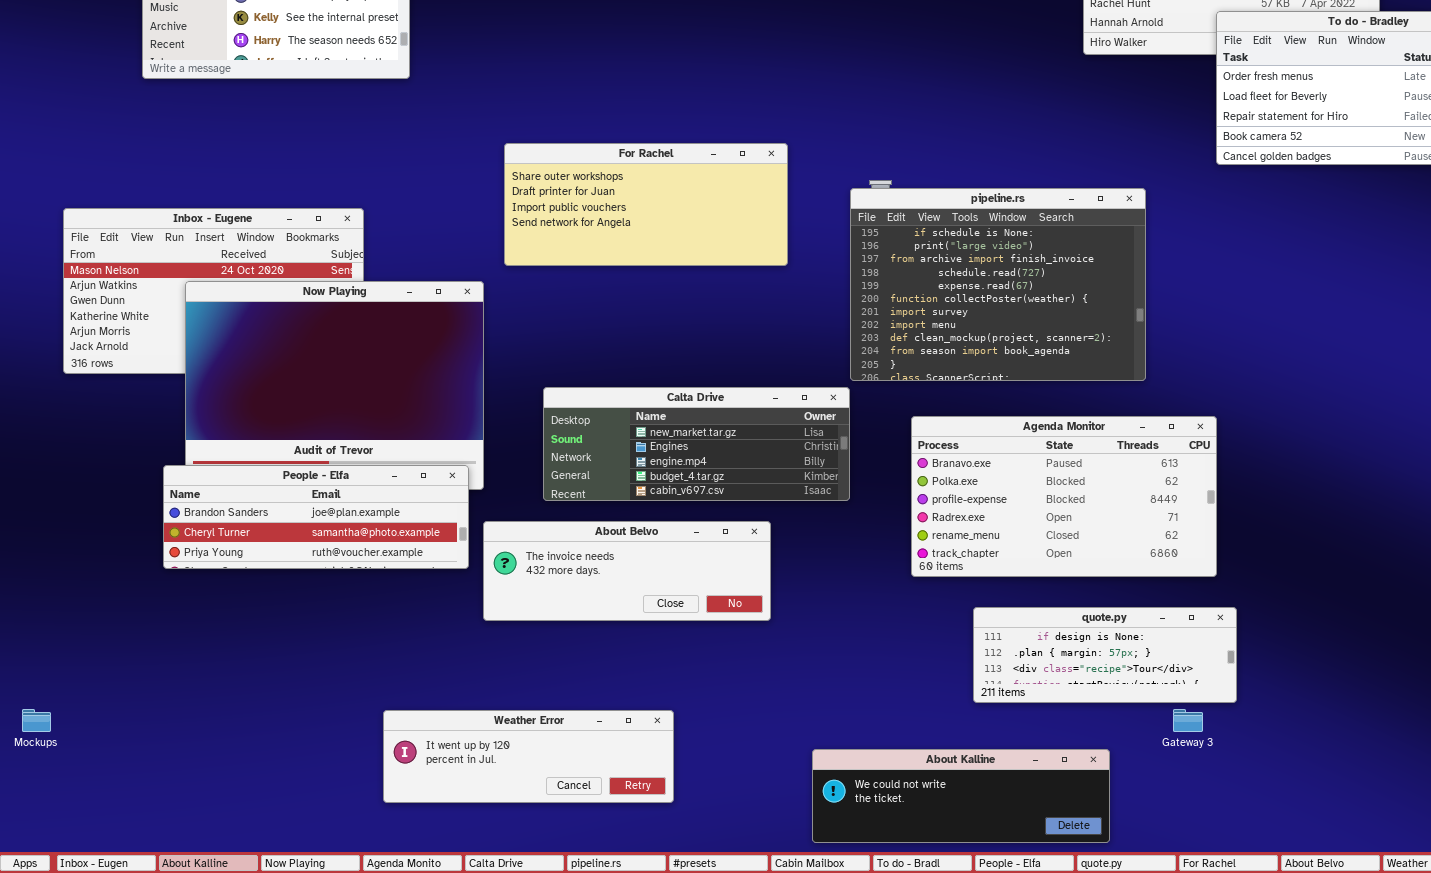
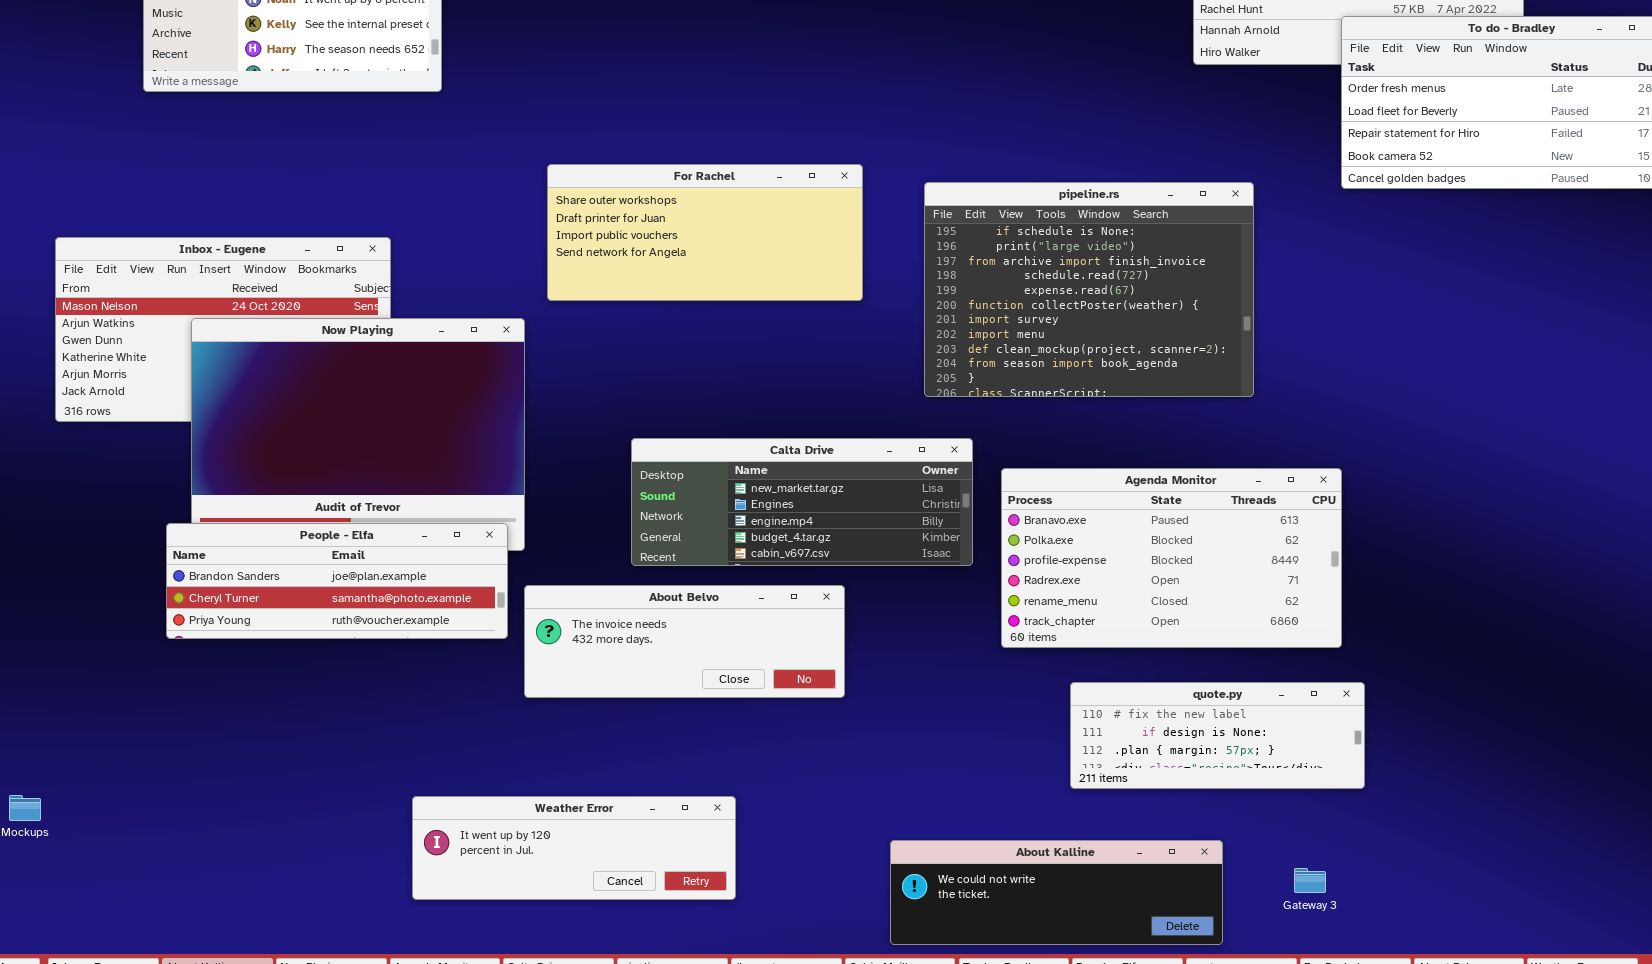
pipeline.rs: [850,188,1146,381] -> [924,182,1254,397], moved
Calta Drive: [543,387,850,501] -> [631,438,973,566], moved
quote.py: [973,607,1237,703] -> [1070,682,1365,789], scrolled up 1 row
Gateway 3: [1173,709,1203,732] -> [1294,868,1326,893], moved

